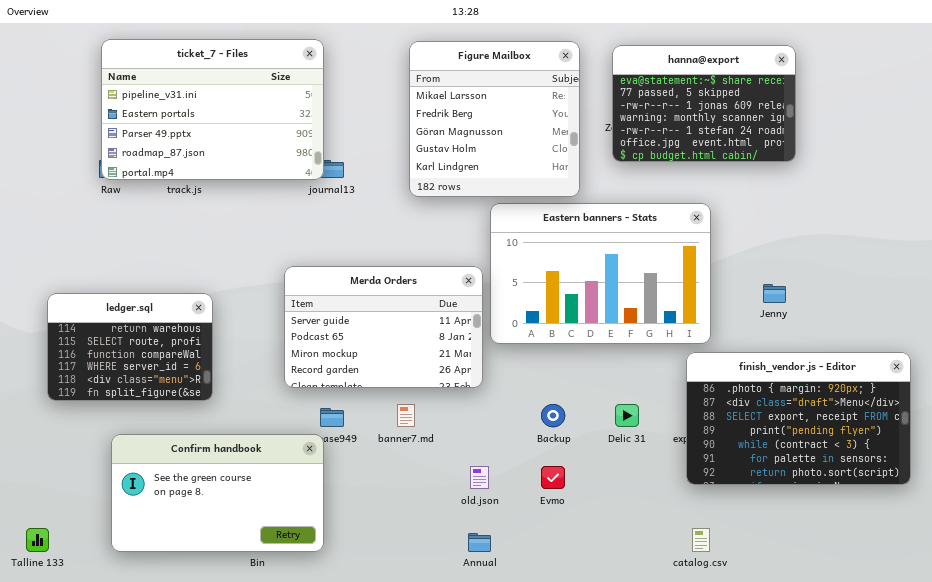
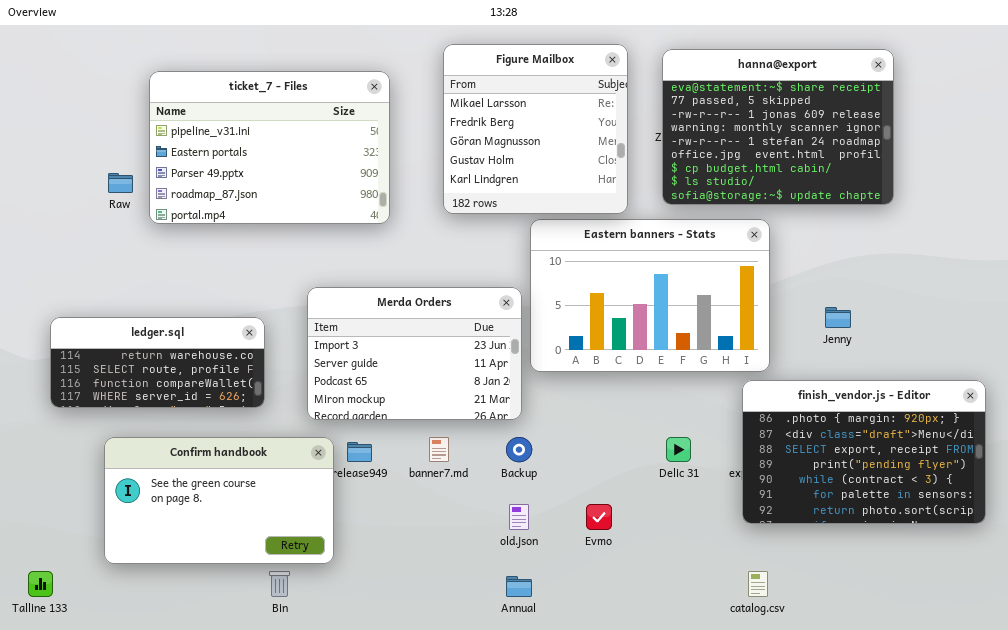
ticket_7 - Files: [101,39,324,180] -> [149,71,390,224], moved
hanna@export: [612,45,796,162] -> [662,49,894,205], resized
Merda Orders: [284,266,483,388] -> [307,287,522,420], scrolled up 1 row
ledger.sql: [47,293,213,401] -> [50,317,265,408], resized
Backup: [541,404,565,427] -> [506,437,532,462], moved
Confirm handbook: [111,434,324,552] -> [104,437,334,564], moved

